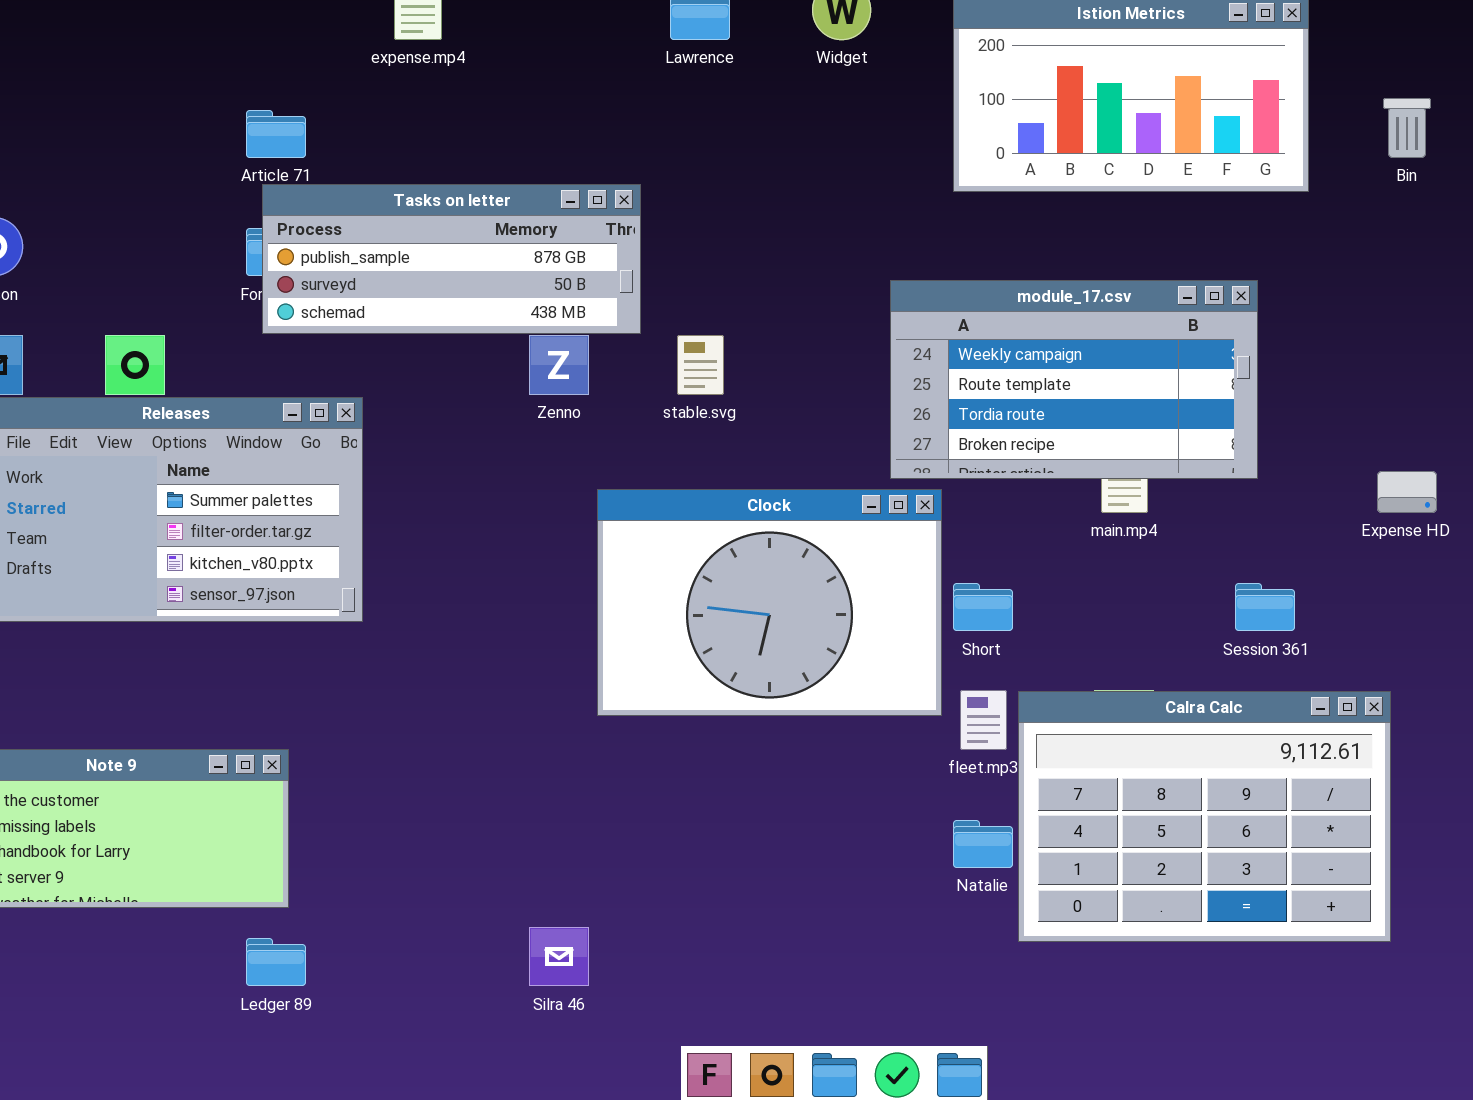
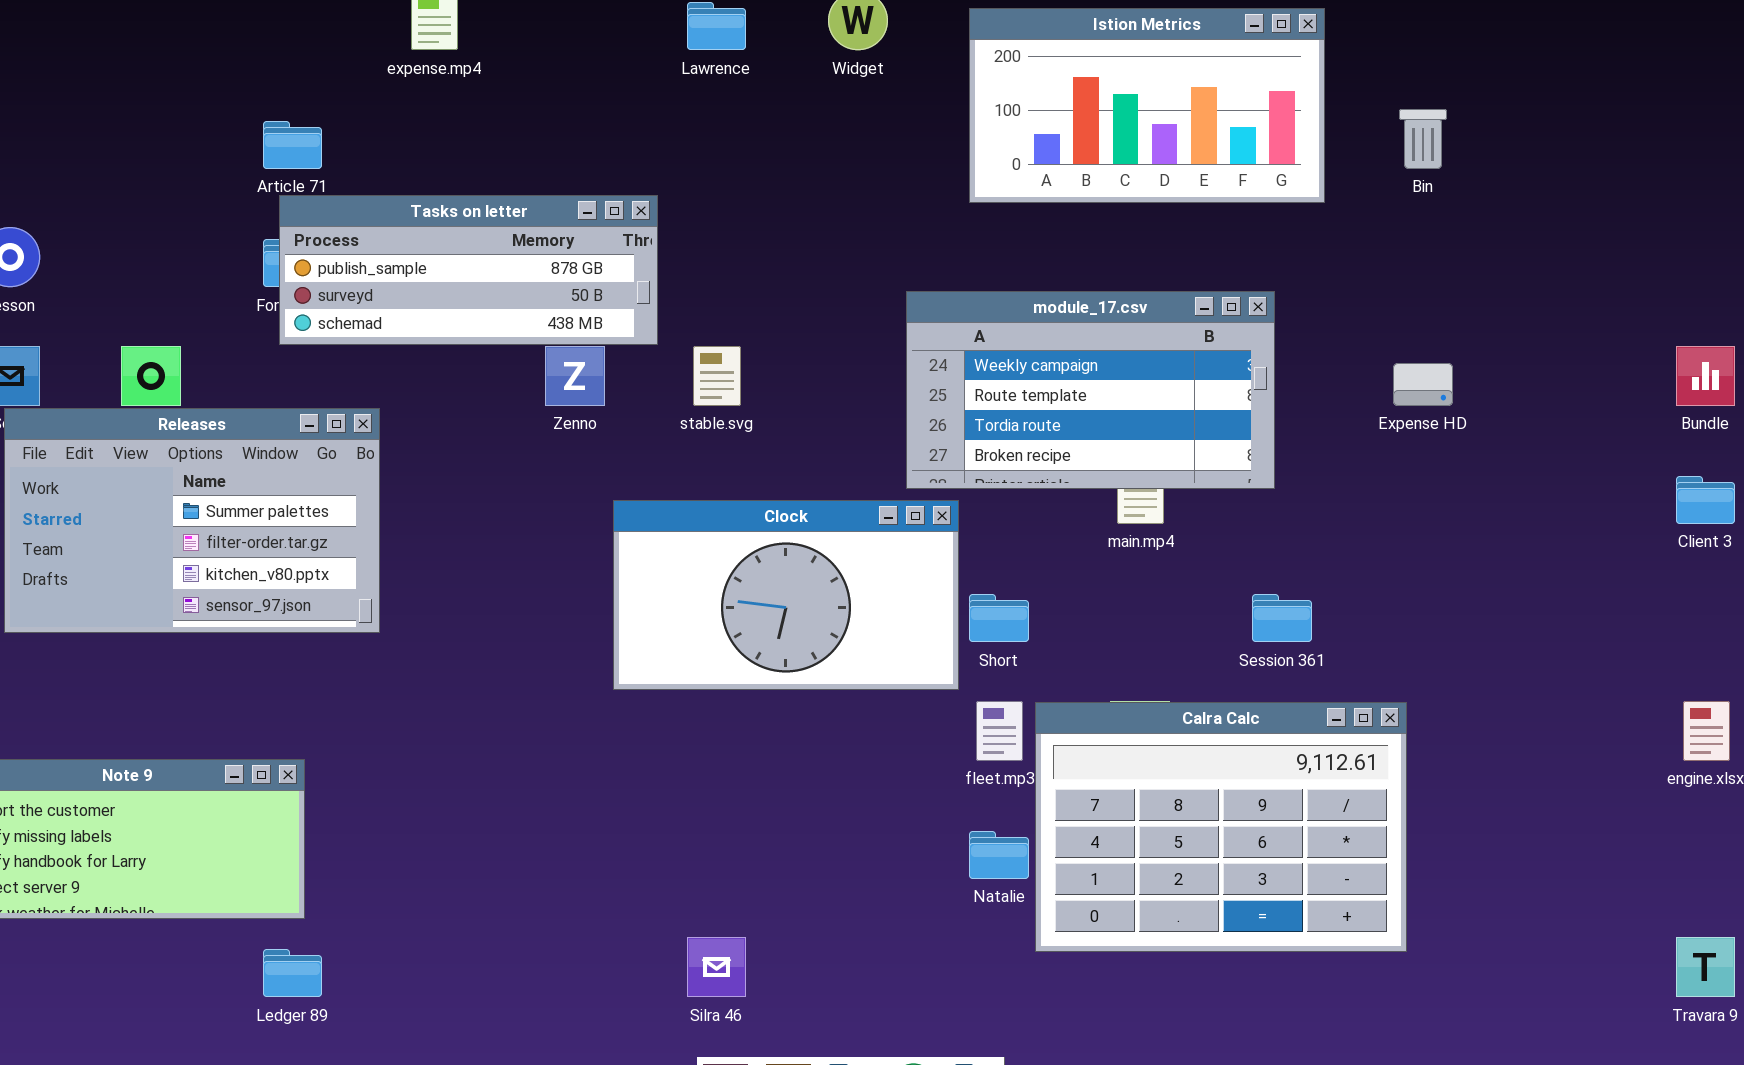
Expense HD: [1377,471,1437,513] -> [1393,363,1453,406], moved
Clock: [597,489,942,716] -> [613,500,959,690], resized
Silra 46: [529,927,589,986] -> [687,937,746,997], moved

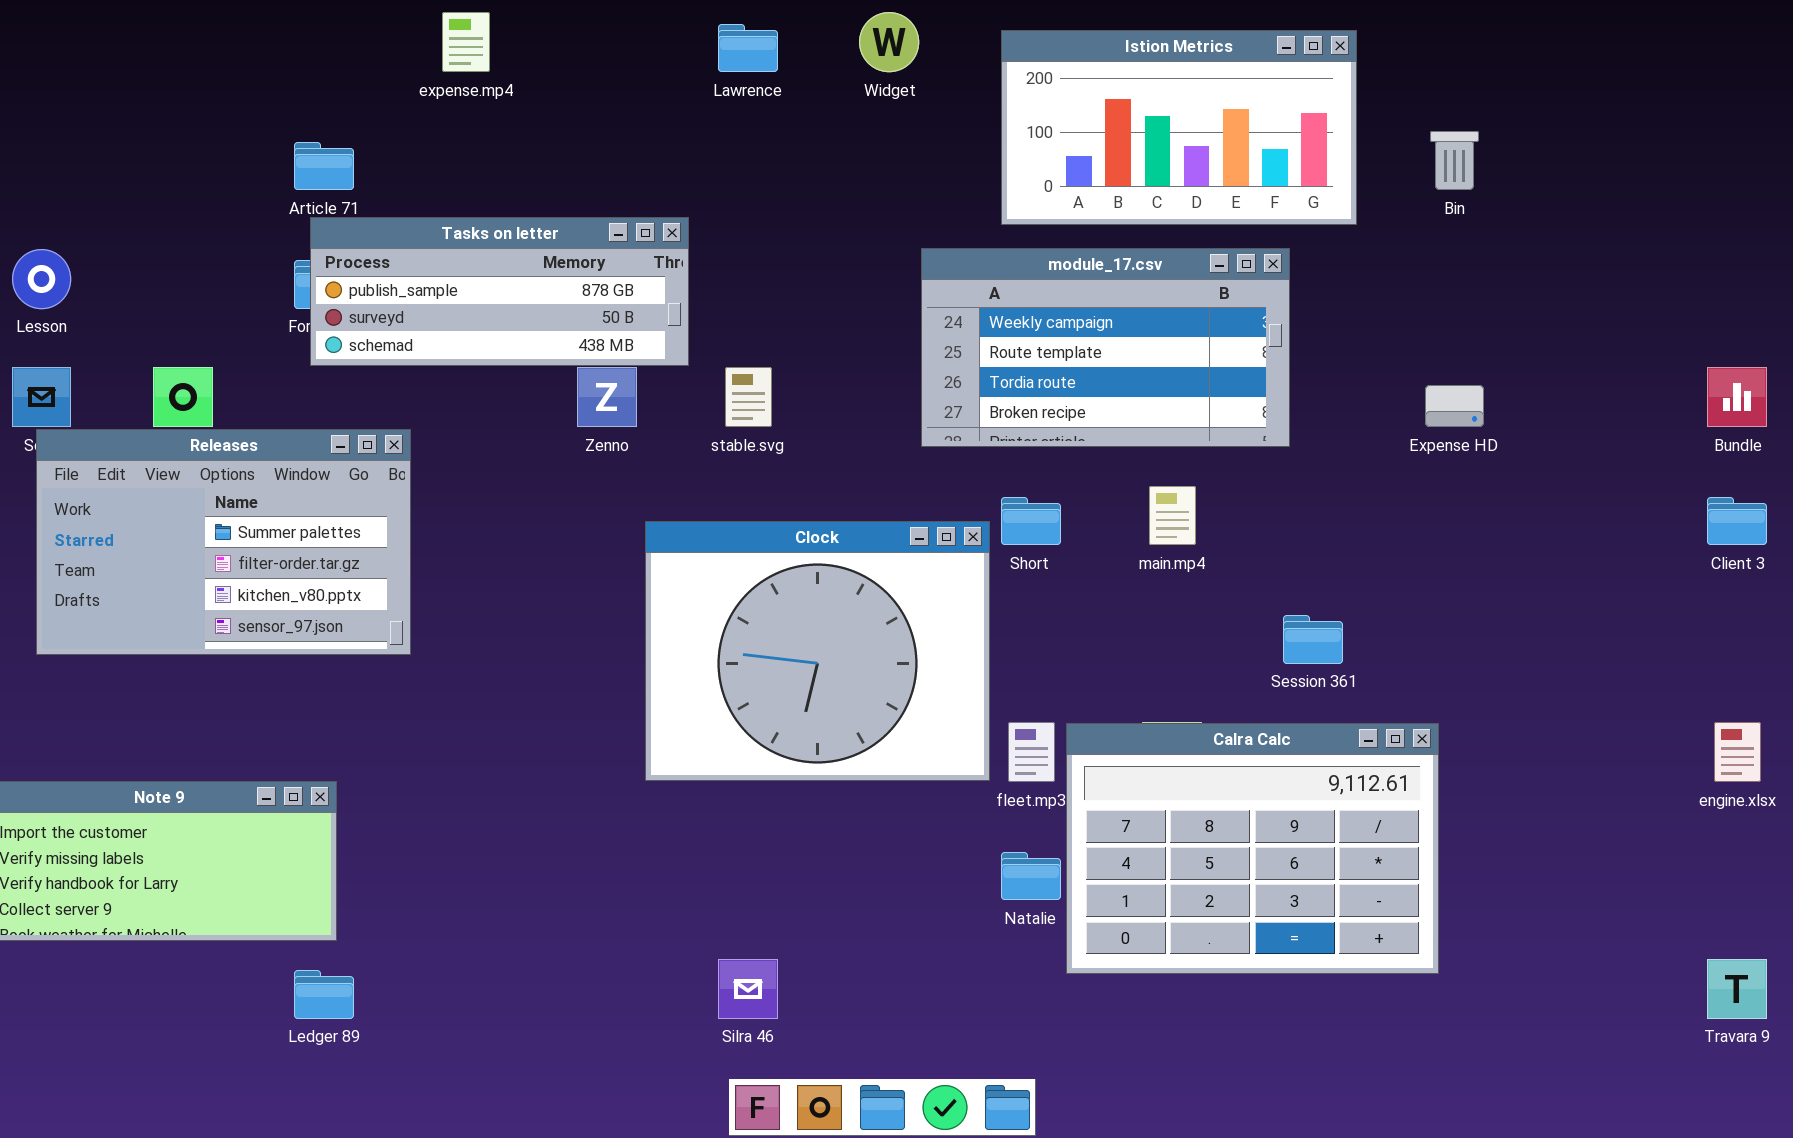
module_17.csv: [906,291,1275,489] -> [921,248,1290,447], moved
Clock: [613,500,959,690] -> [645,521,990,781], resized
Short: [969,594,1029,642] -> [1001,497,1061,545], moved

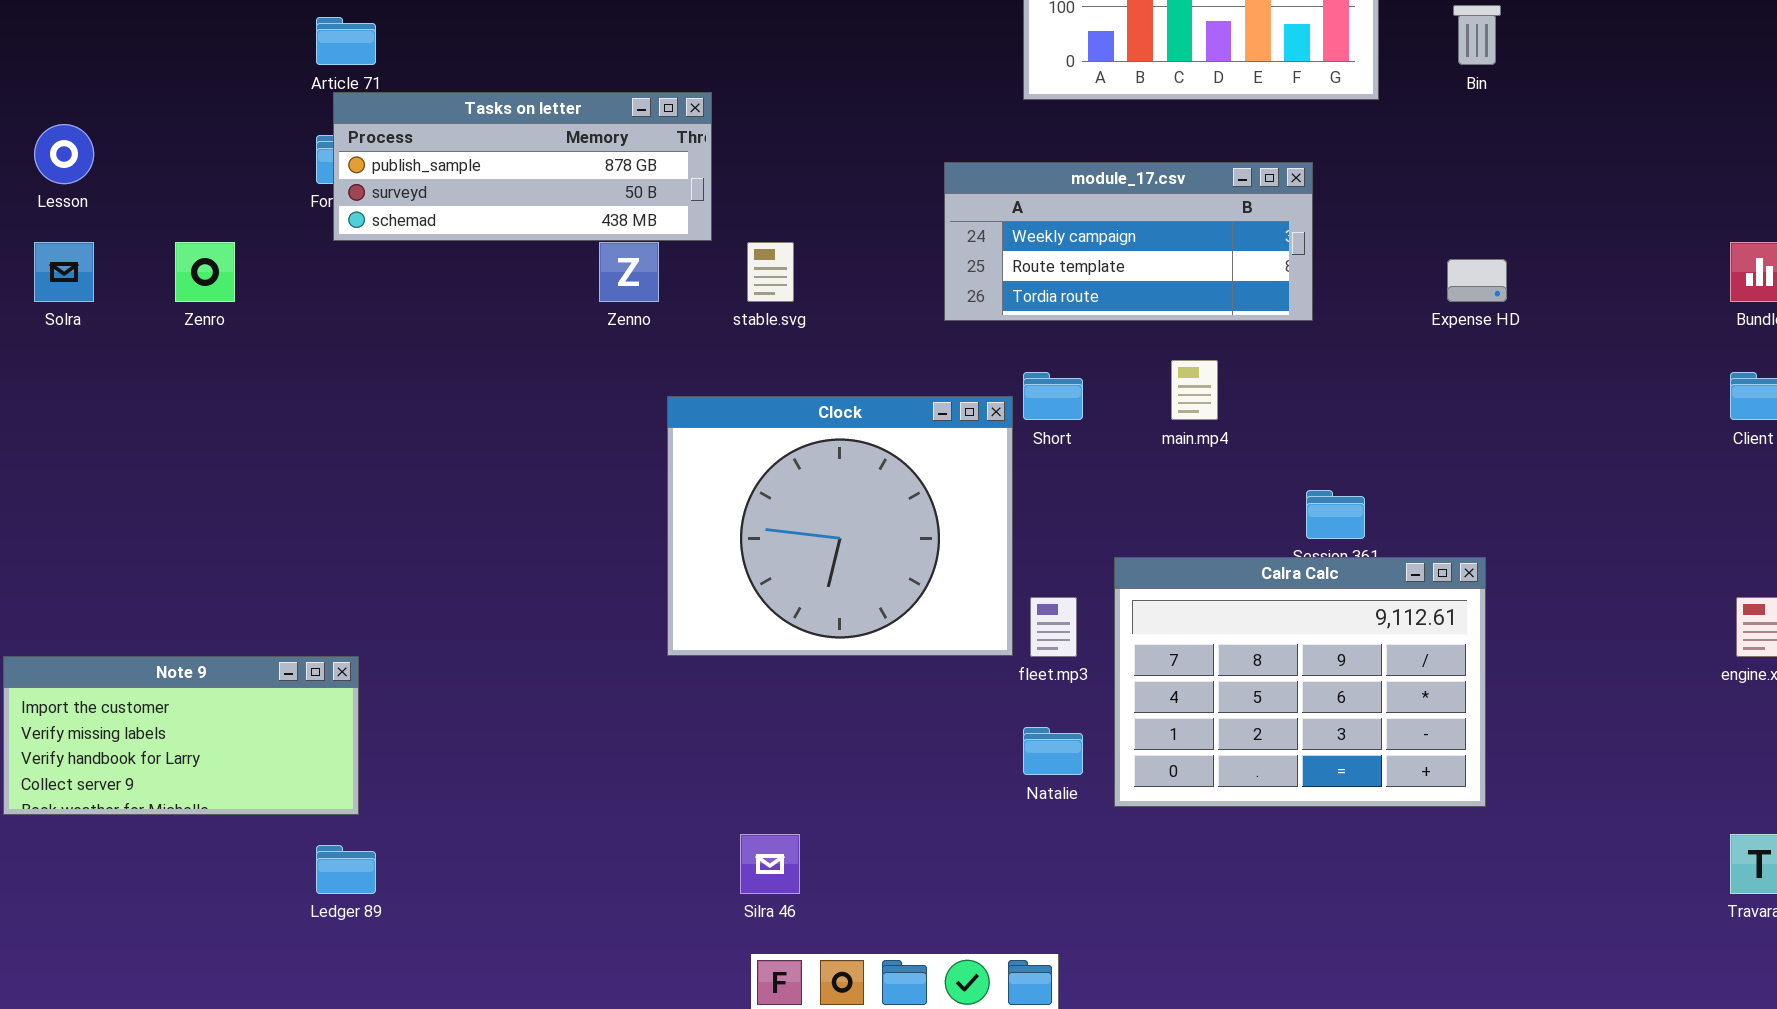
module_17.csv: [921,248,1290,447] -> [944,162,1313,321], resized
Releases: [36,429,411,655] -> none, closed
Calra Calc: [1066,723,1439,974] -> [1114,557,1486,807], moved

